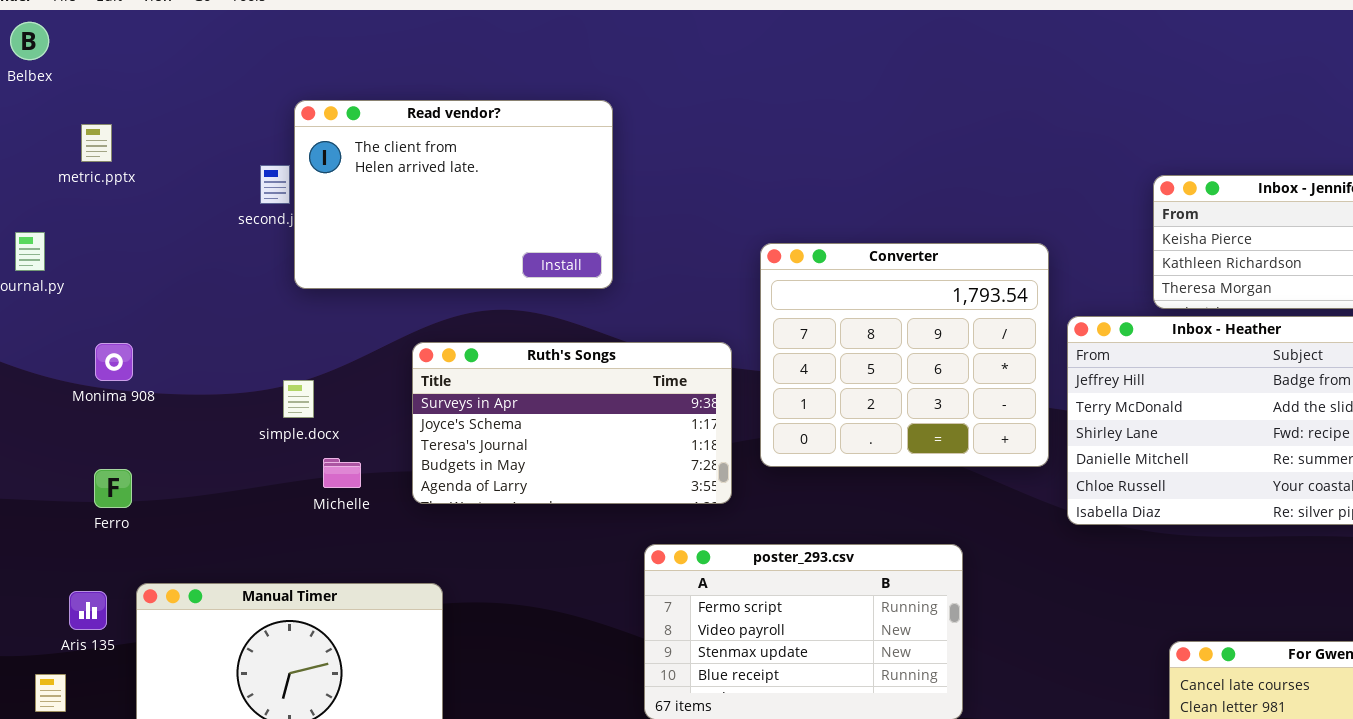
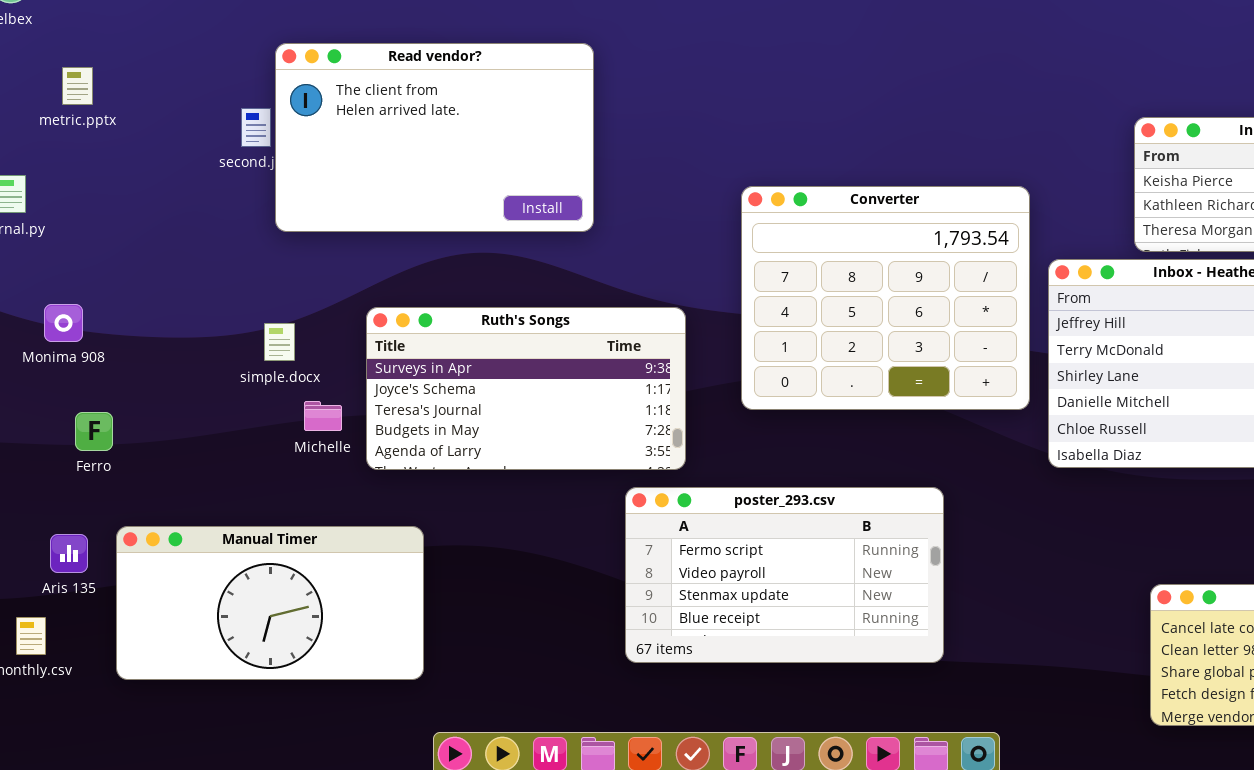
Ruth's Songs: [412,342,732,504] -> [366,307,686,470], moved
Monima 908: [95,343,133,381] -> [44,304,83,342], moved

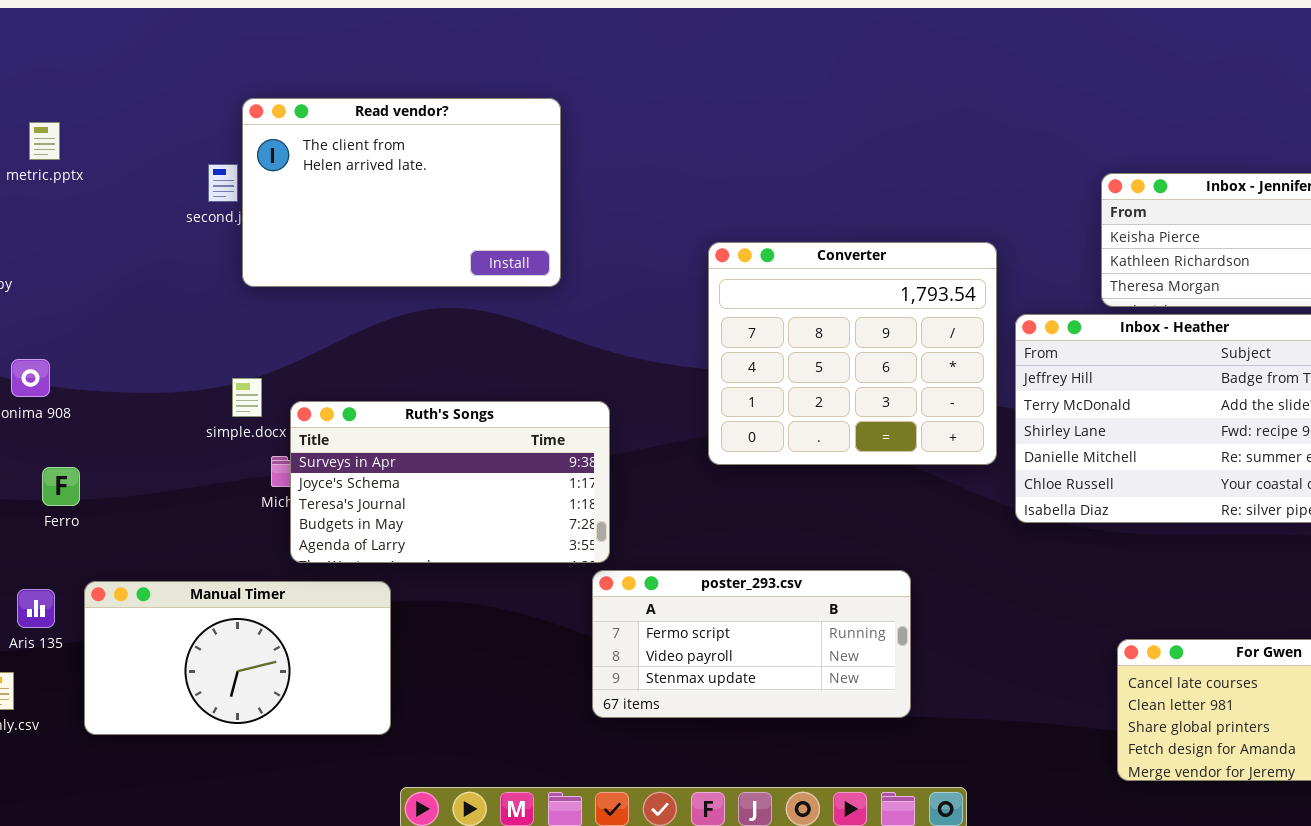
Ruth's Songs: [366,307,686,470] -> [290,401,610,563], moved
poster_293.csv: [625,487,944,663] -> [592,570,911,718], resized

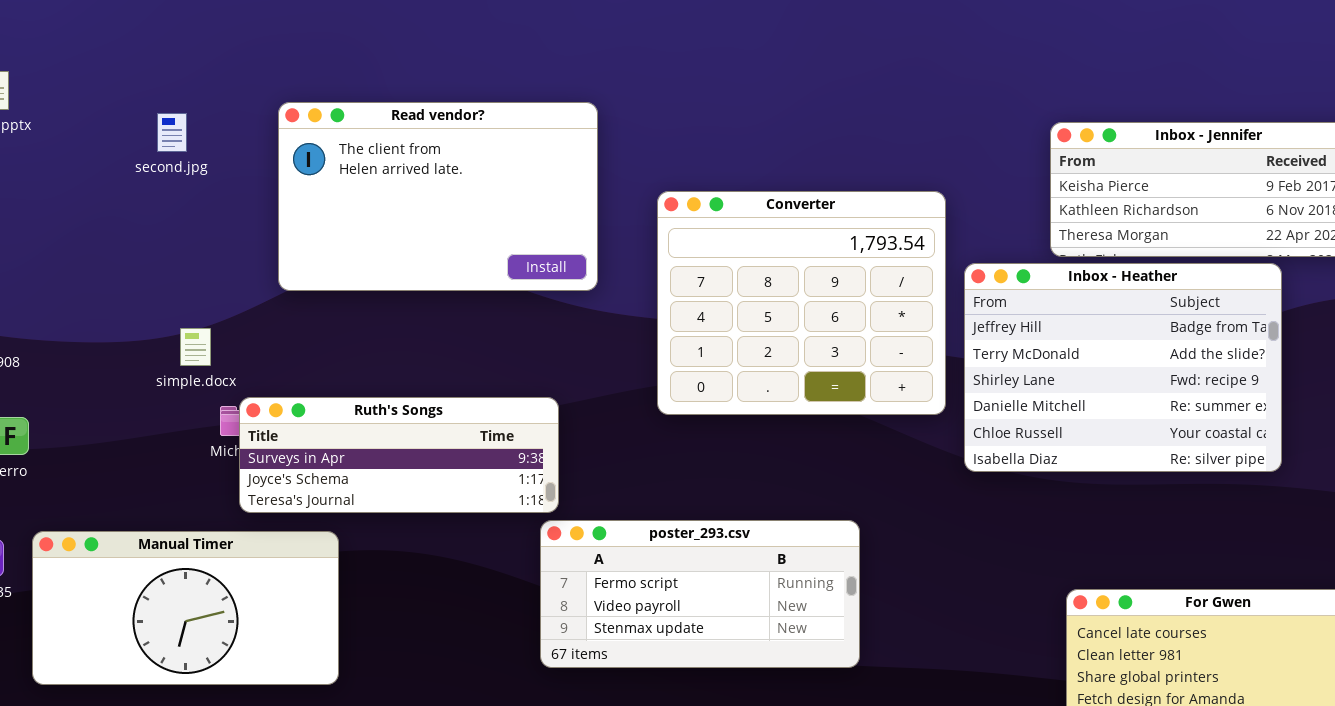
Read vendor?: [242,98,561,287] -> [278,102,598,291], moved
Ruth's Songs: [290,401,610,563] -> [239,397,559,513], resized

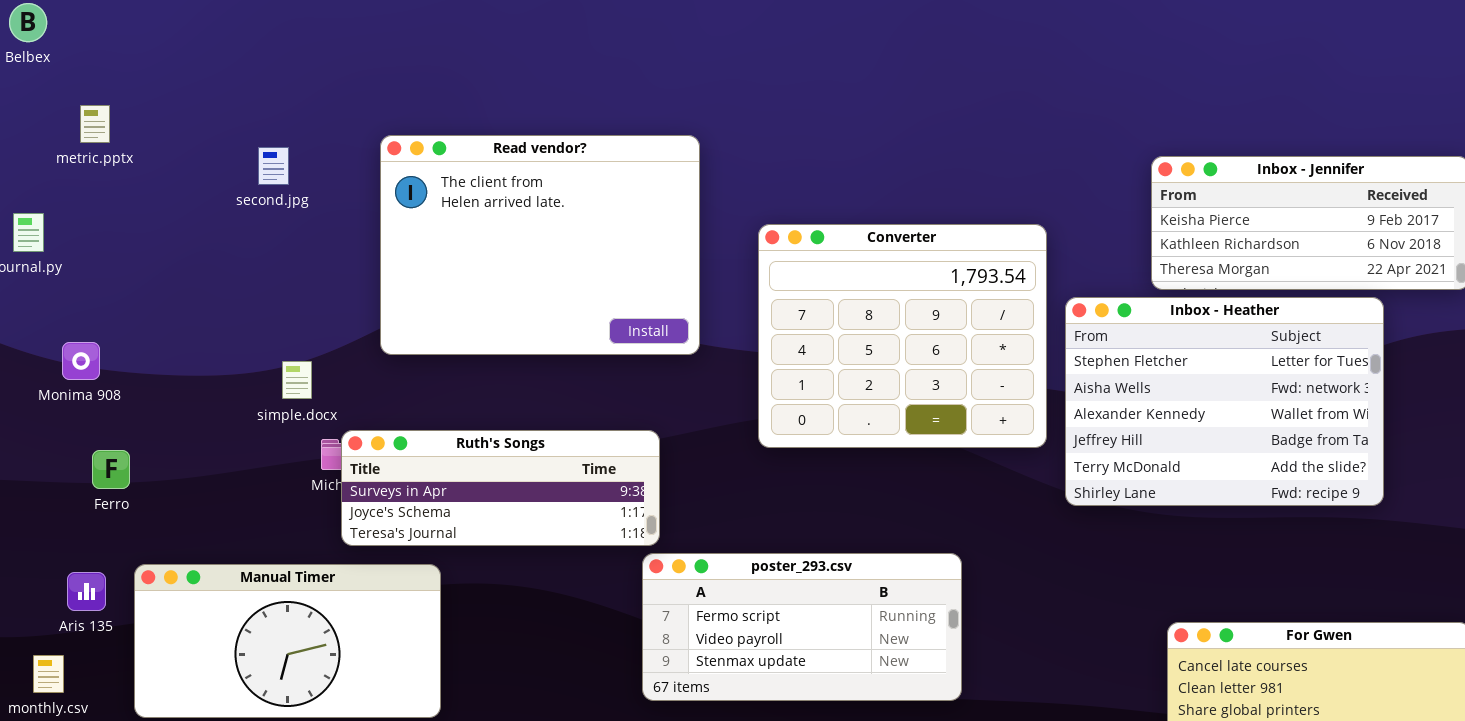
Read vendor?: [278,102,598,291] -> [380,135,700,355], resized
Inbox - Heather: [964,263,1282,472] -> [1065,297,1384,506], scrolled up 3 rows

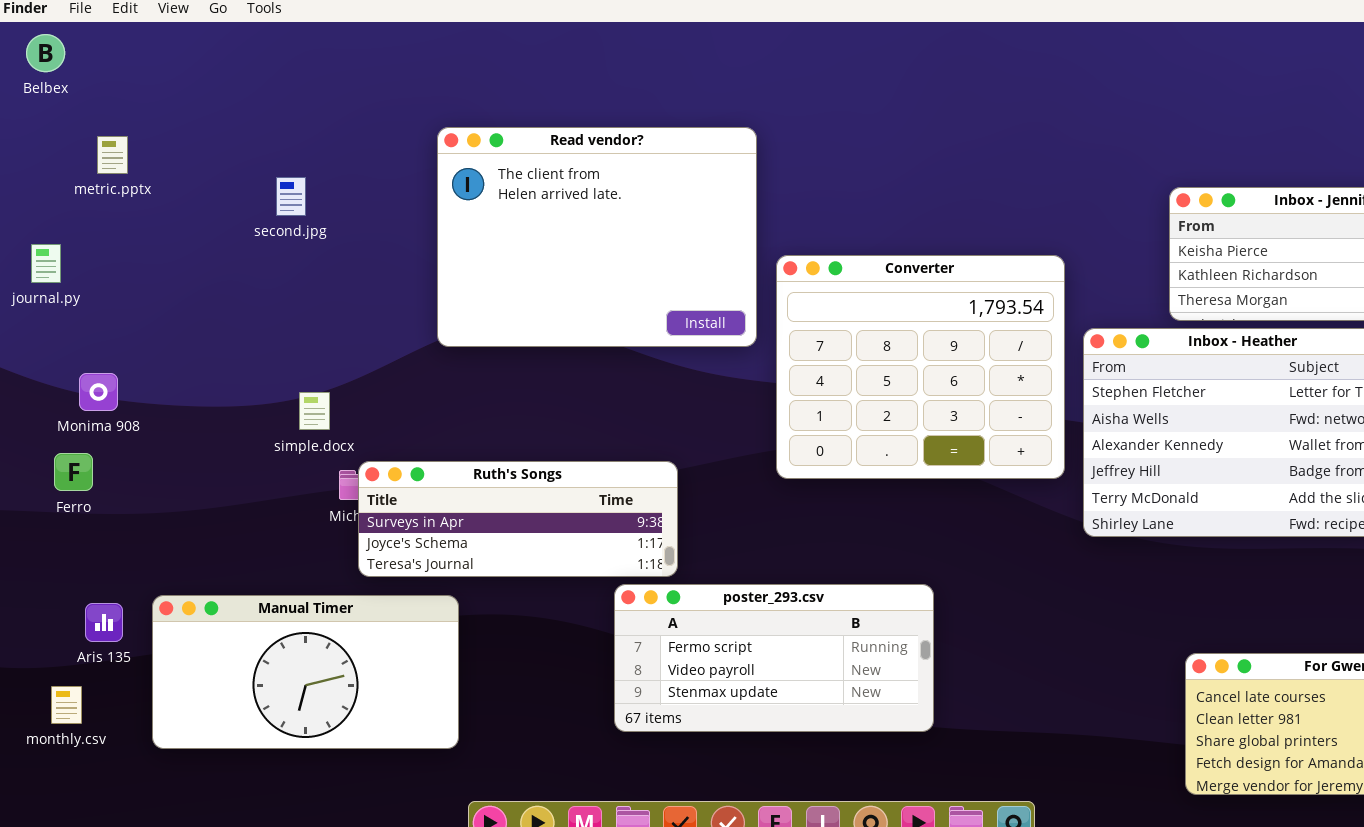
Read vendor?: [380,135,700,355] -> [437,127,757,347], moved
Ferro: [92,450,130,489] -> [54,453,93,491], moved
poster_293.csv: [642,553,962,701] -> [614,584,934,732], moved

